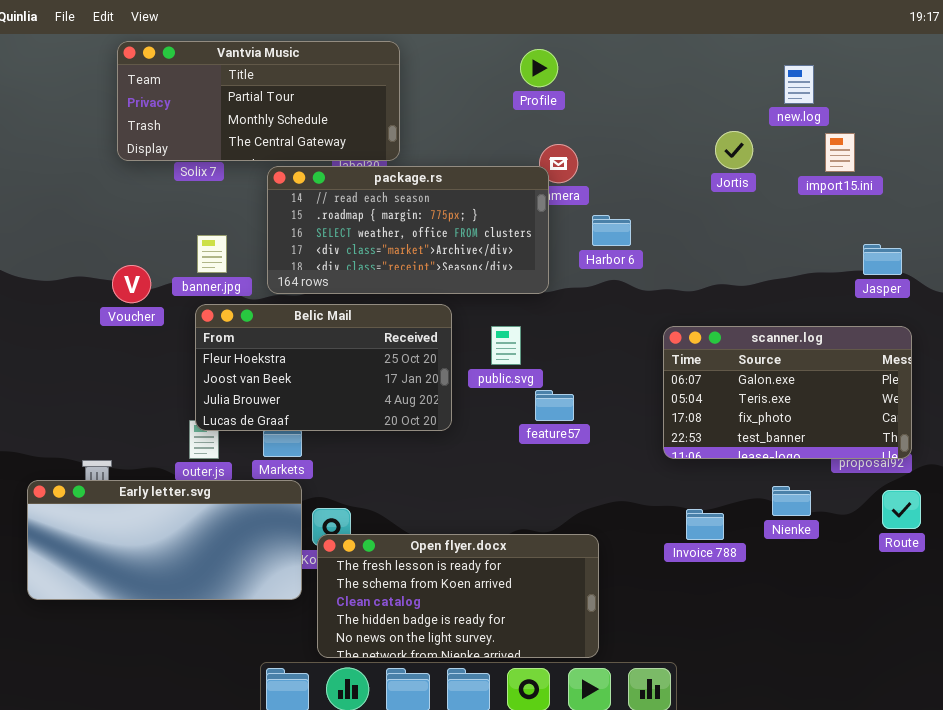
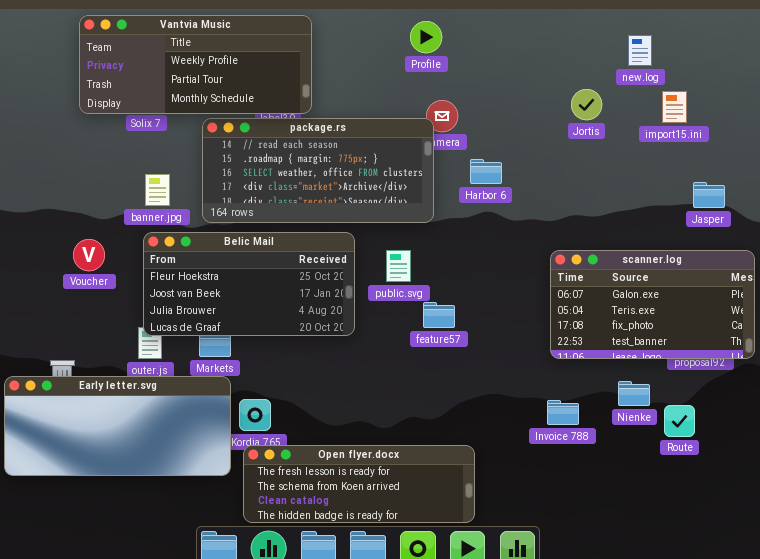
Vantvia Music: [117,41,400,161] -> [79,15,312,114], scrolled up 1 row
Voucher: [112,265,151,303] -> [73,239,105,271], moved
scanner.log: [663,326,912,459] -> [550,250,755,359], moved
Route: [882,490,921,529] -> [664,405,695,437], moved
Open flyer.docx: [317,534,599,658] -> [243,445,475,523], resized

